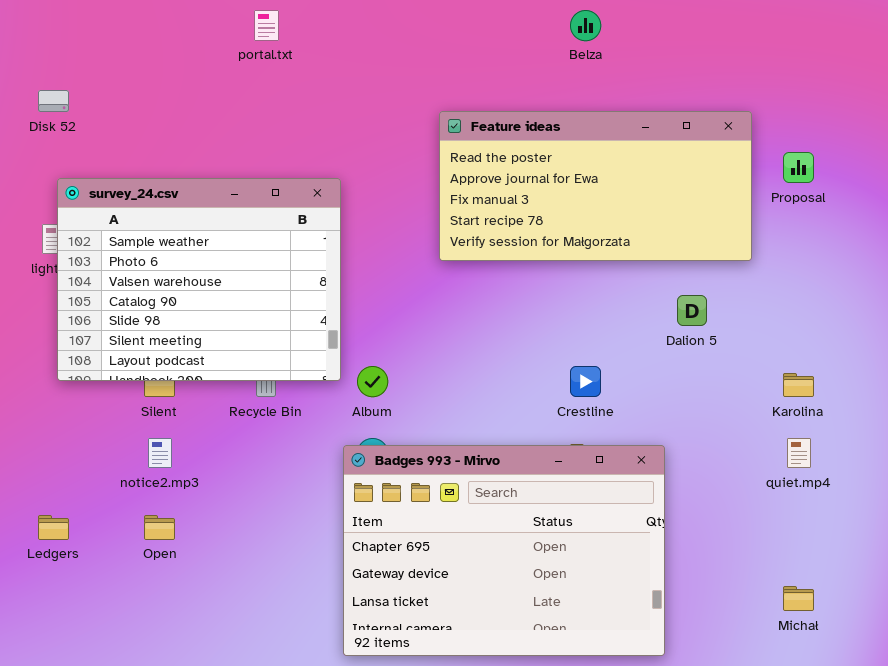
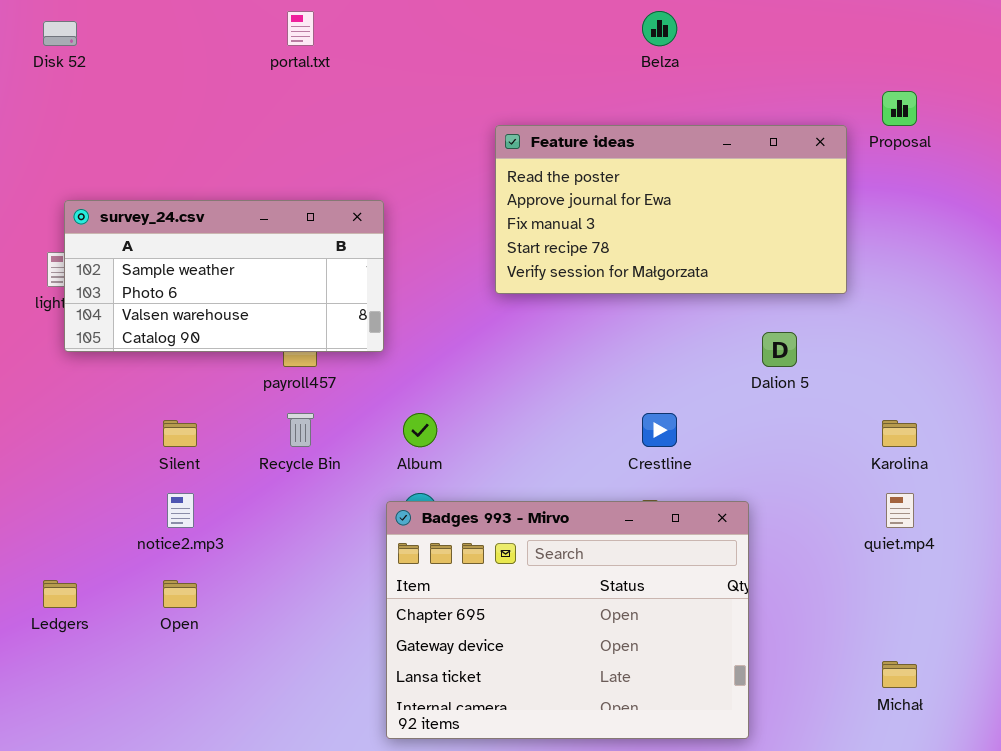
Disk 52: [38,90,69,112] -> [43,21,77,46], moved
Proposal: [783,152,814,183] -> [882,91,917,126], moved
survey_24.csv: [57,178,341,381] -> [64,200,384,352], resized

